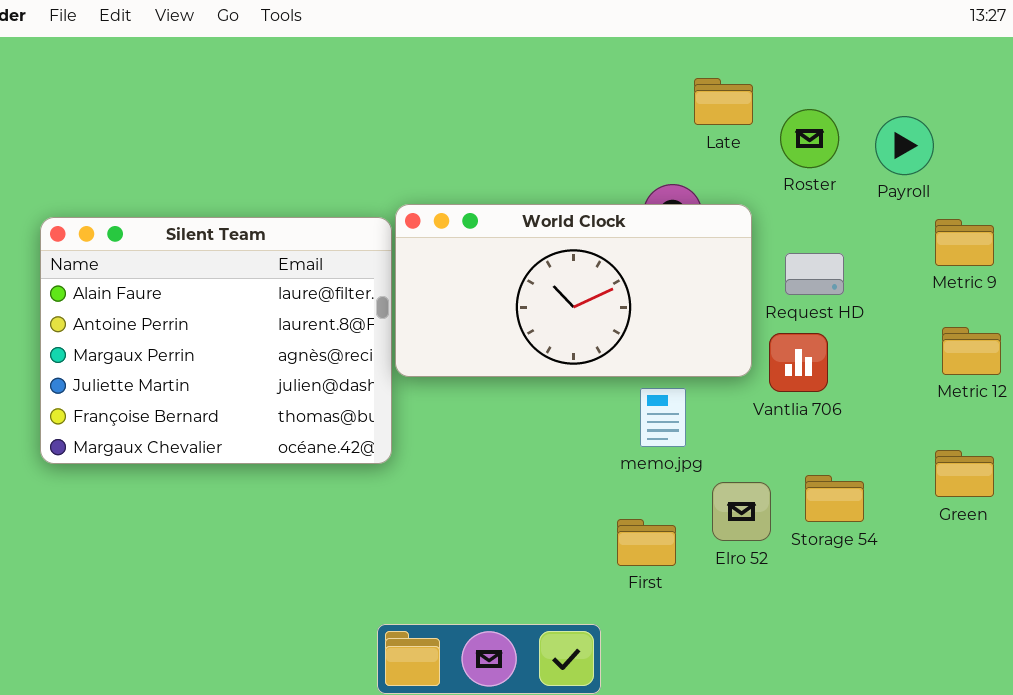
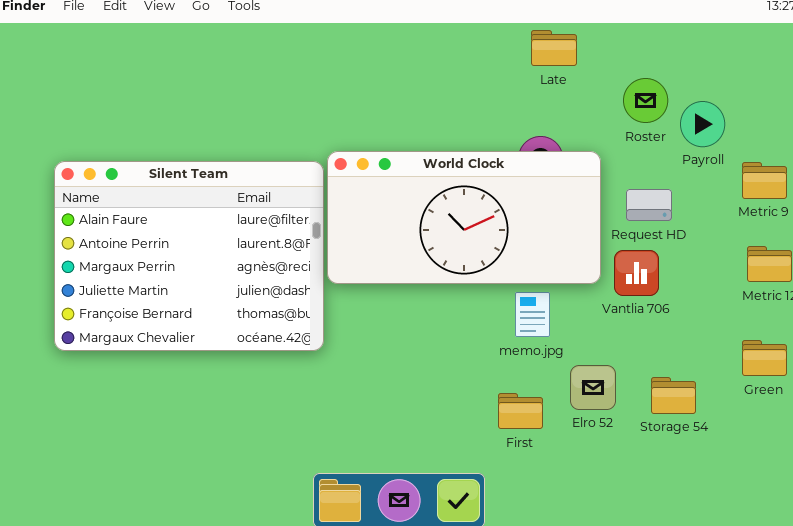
Late: [694,78,753,125] -> [531,30,577,66], moved
Payroll: [875,116,934,175] -> [680,101,725,147], moved
Storage 54: [805,475,864,522] -> [651,377,696,414], moved

